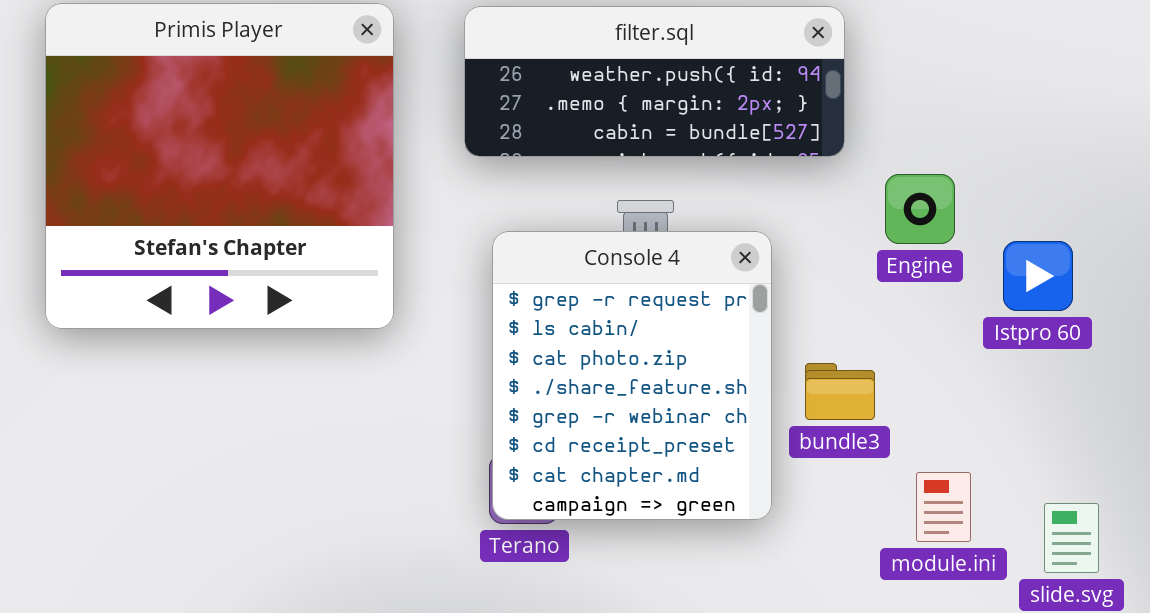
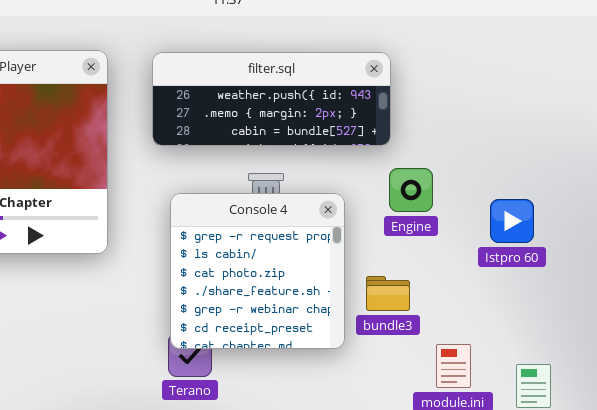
Engine: [885,174,955,244] -> [389,168,433,212], moved
Console 4: [492,231,772,520] -> [170,193,345,349], resized

